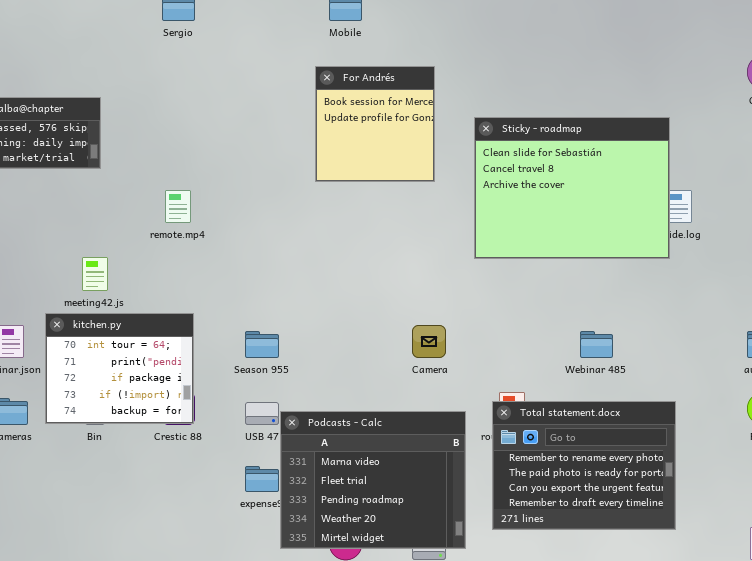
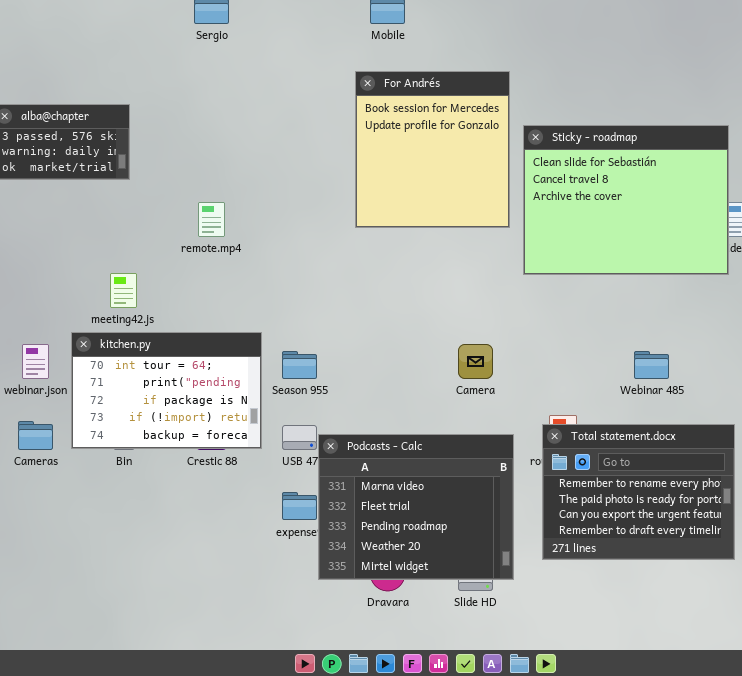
For Andrés: [315,66,435,182] -> [355,71,510,228], resized
kitchen.py: [45,313,194,424] -> [71,332,262,449], resized

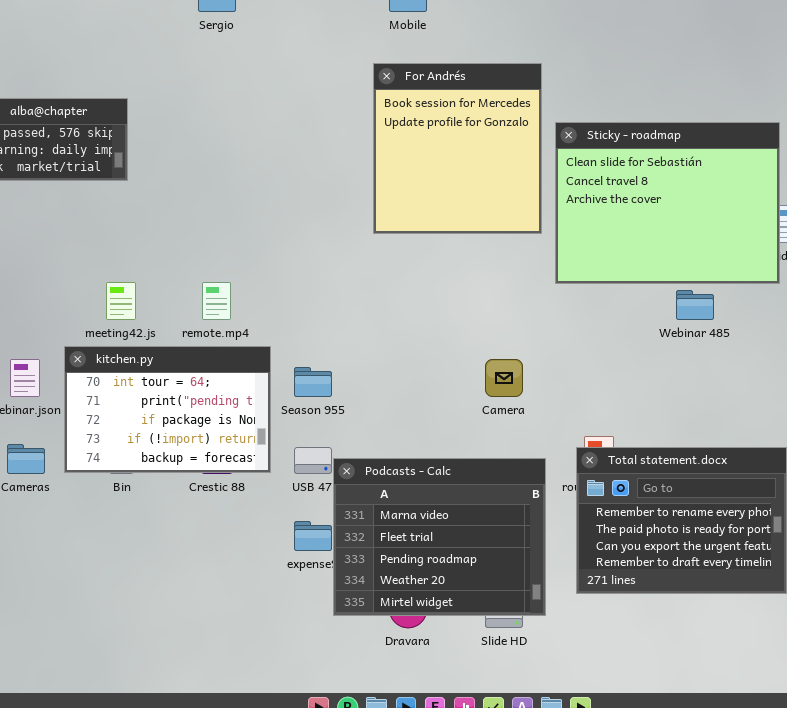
remote.mp4: [198,202,225,237] -> [202,282,231,320], moved
Webinar 485: [634,351,669,379] -> [676,290,714,320], moved

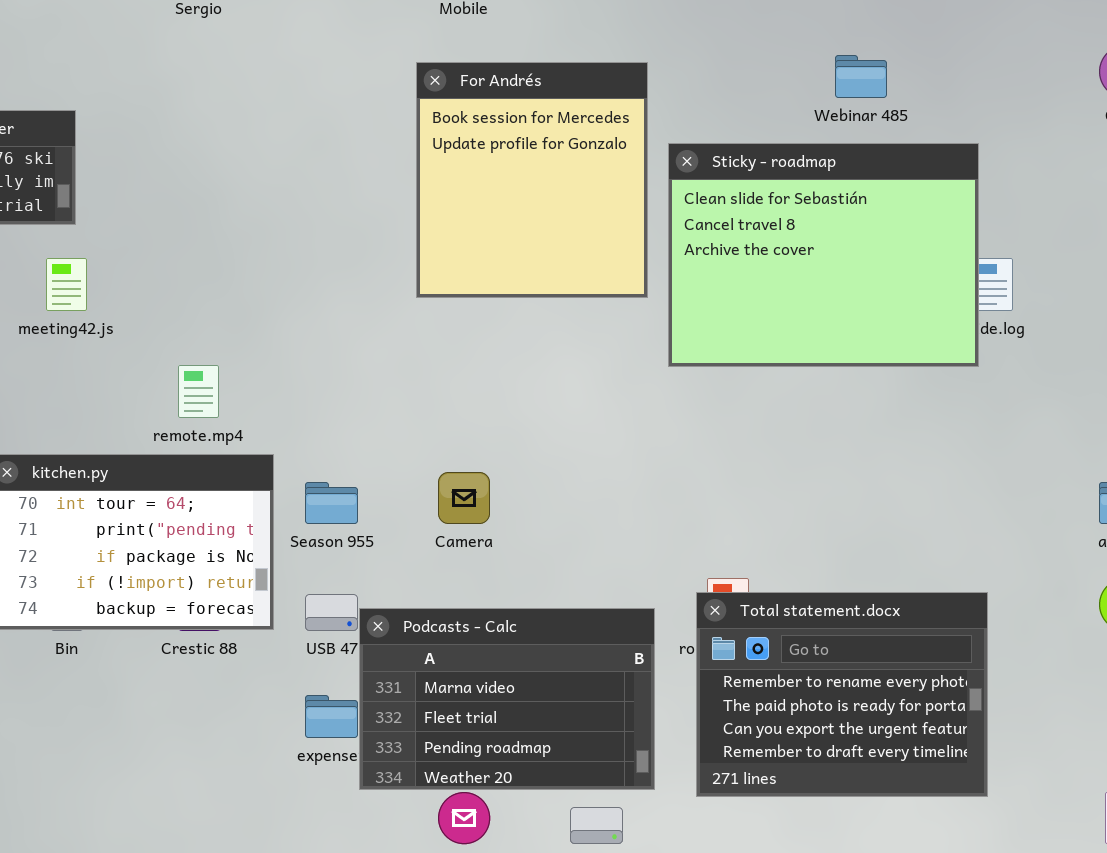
meeting42.js: [106,282,136,320] -> [46,258,87,311], moved
Webinar 485: [676,290,714,320] -> [835,55,887,98], moved
Camera: [485,359,523,397] -> [438,472,490,524], moved
Podcasts - Calc: [333,458,546,616] -> [359,608,655,790], resized

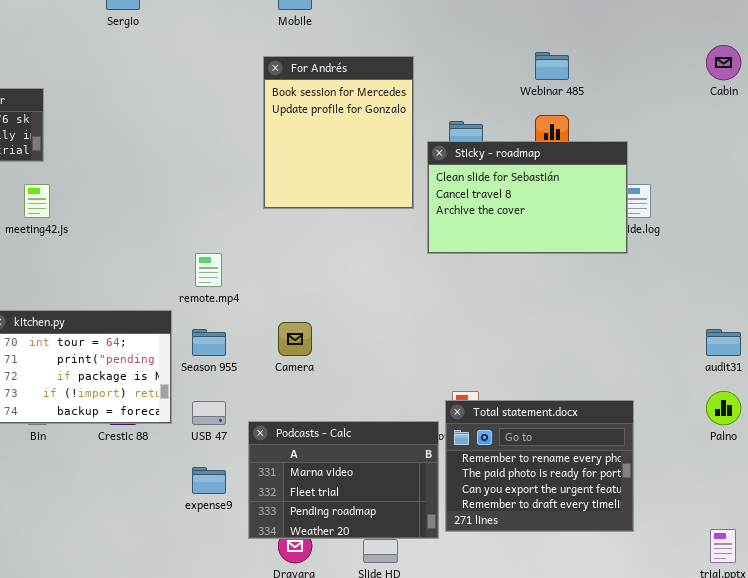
Sticky - roadmap: [668,143,979,367] -> [427,141,628,254], resized
remote.mp4: [178,365,219,418] -> [195,253,222,287], moved
Podcasts - Calc: [359,608,655,790] -> [248,421,439,539], moved

